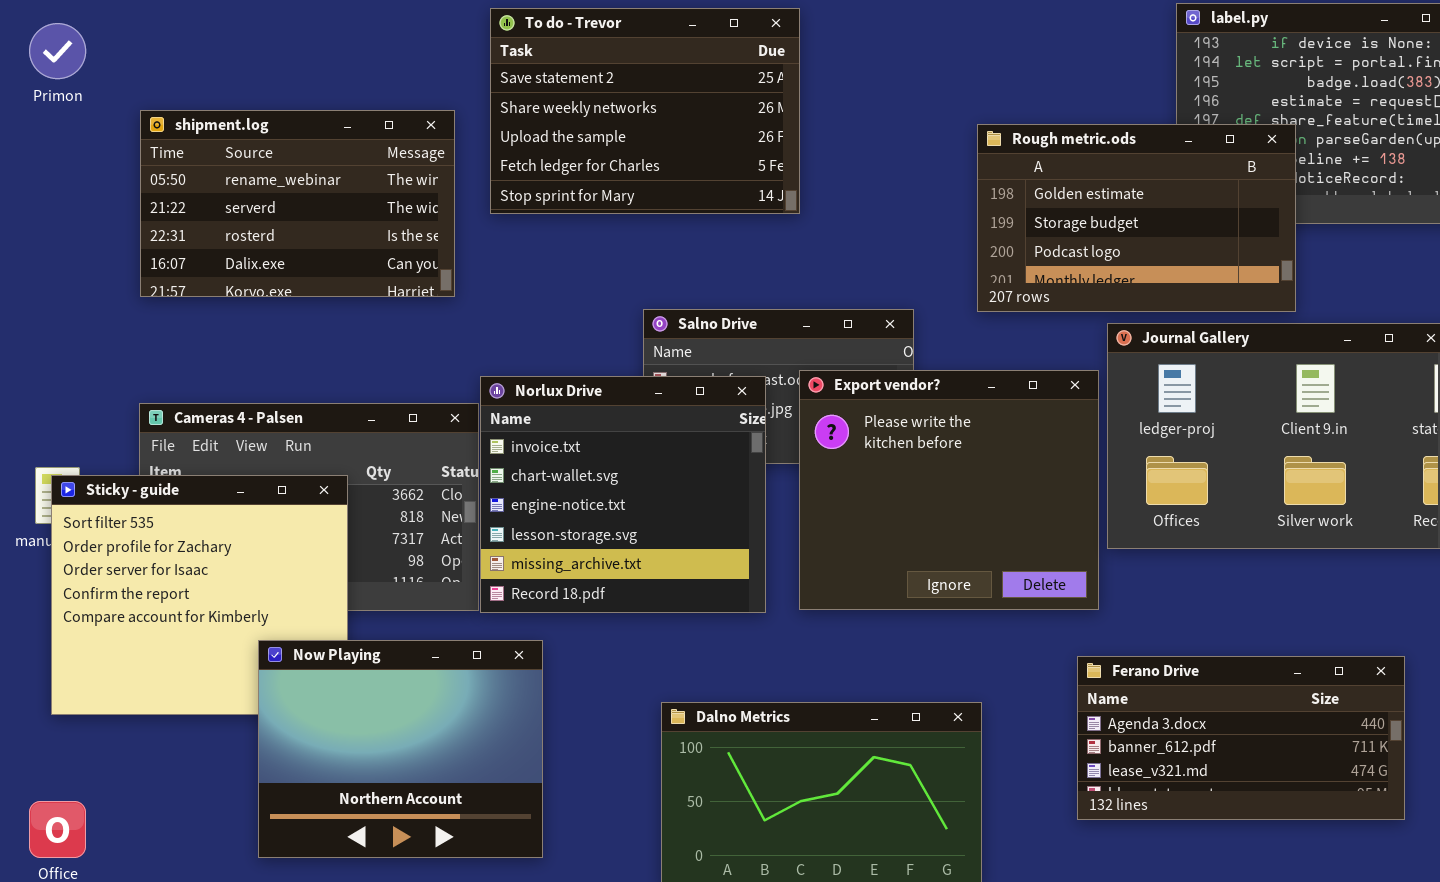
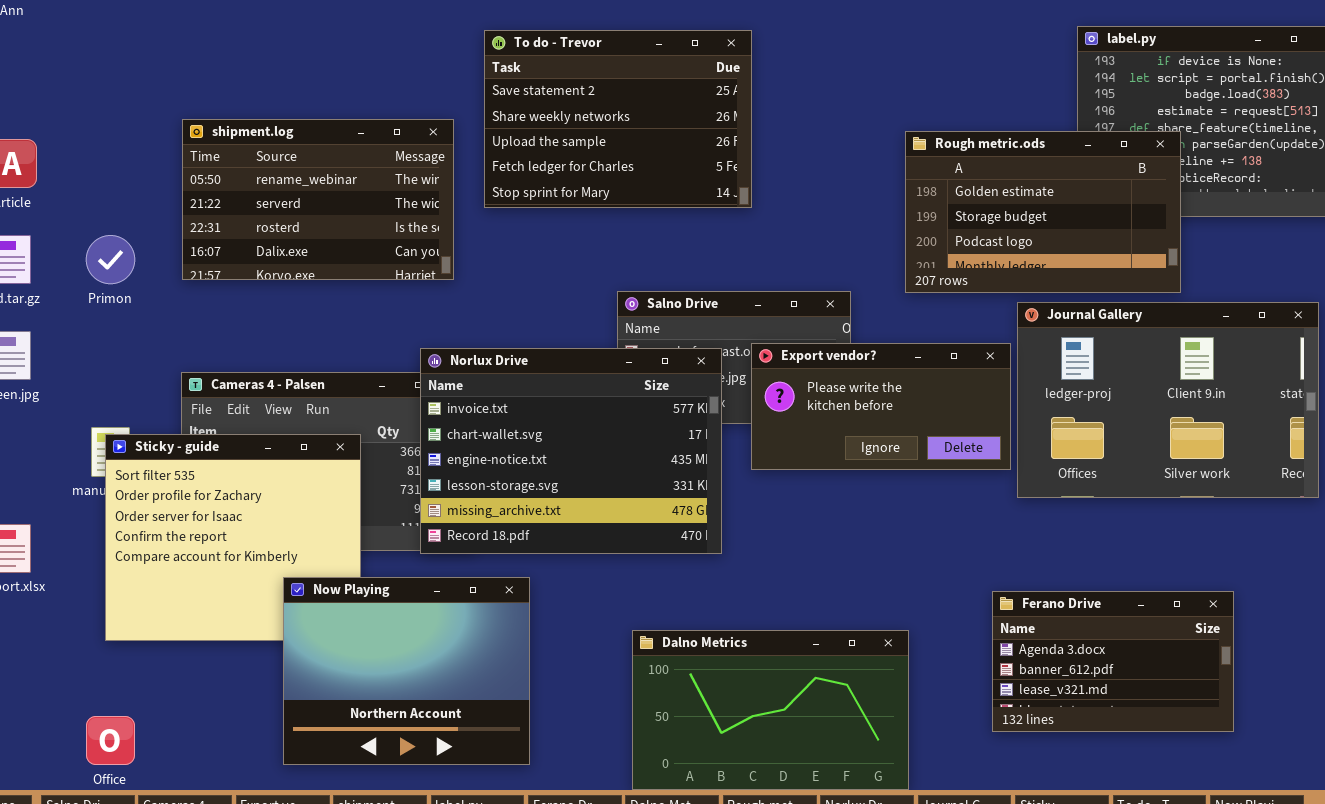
Primon: [29,23,86,79] -> [86,235,135,284], moved
Export vendor?: [799,370,1099,610] -> [751,343,1011,470], resized
Norlux Drive: [480,376,766,613] -> [420,348,722,554], resized
Ferano Drive: [1077,656,1405,820] -> [992,591,1234,732], resized

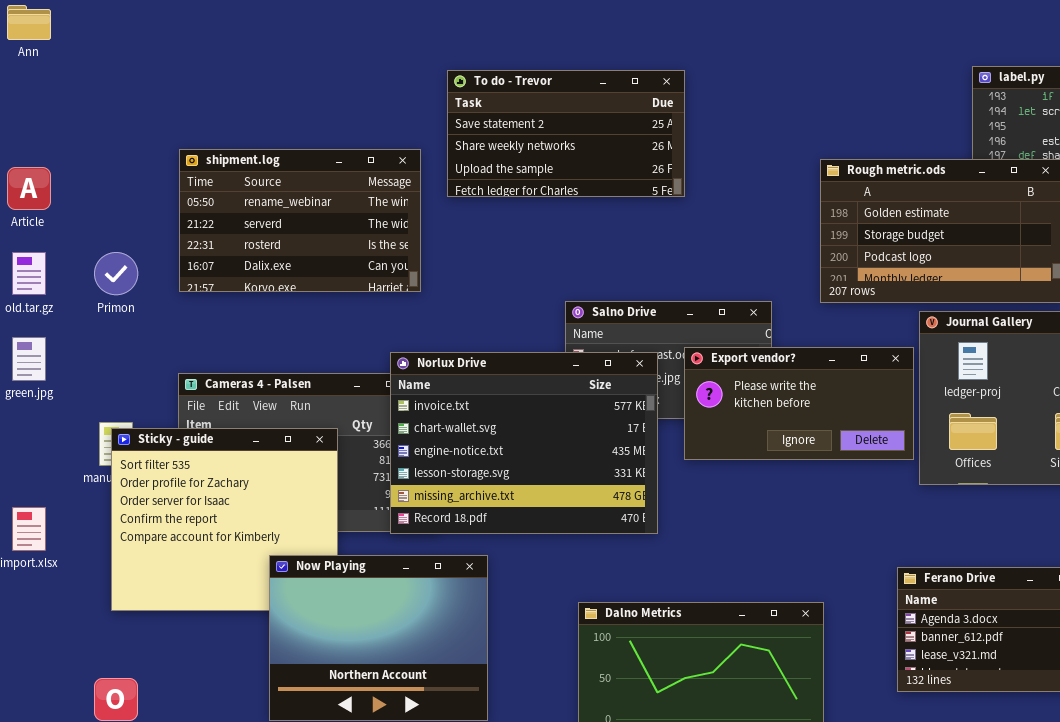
To do - Trevor: [484,30,752,208] -> [447,70,685,197], resized

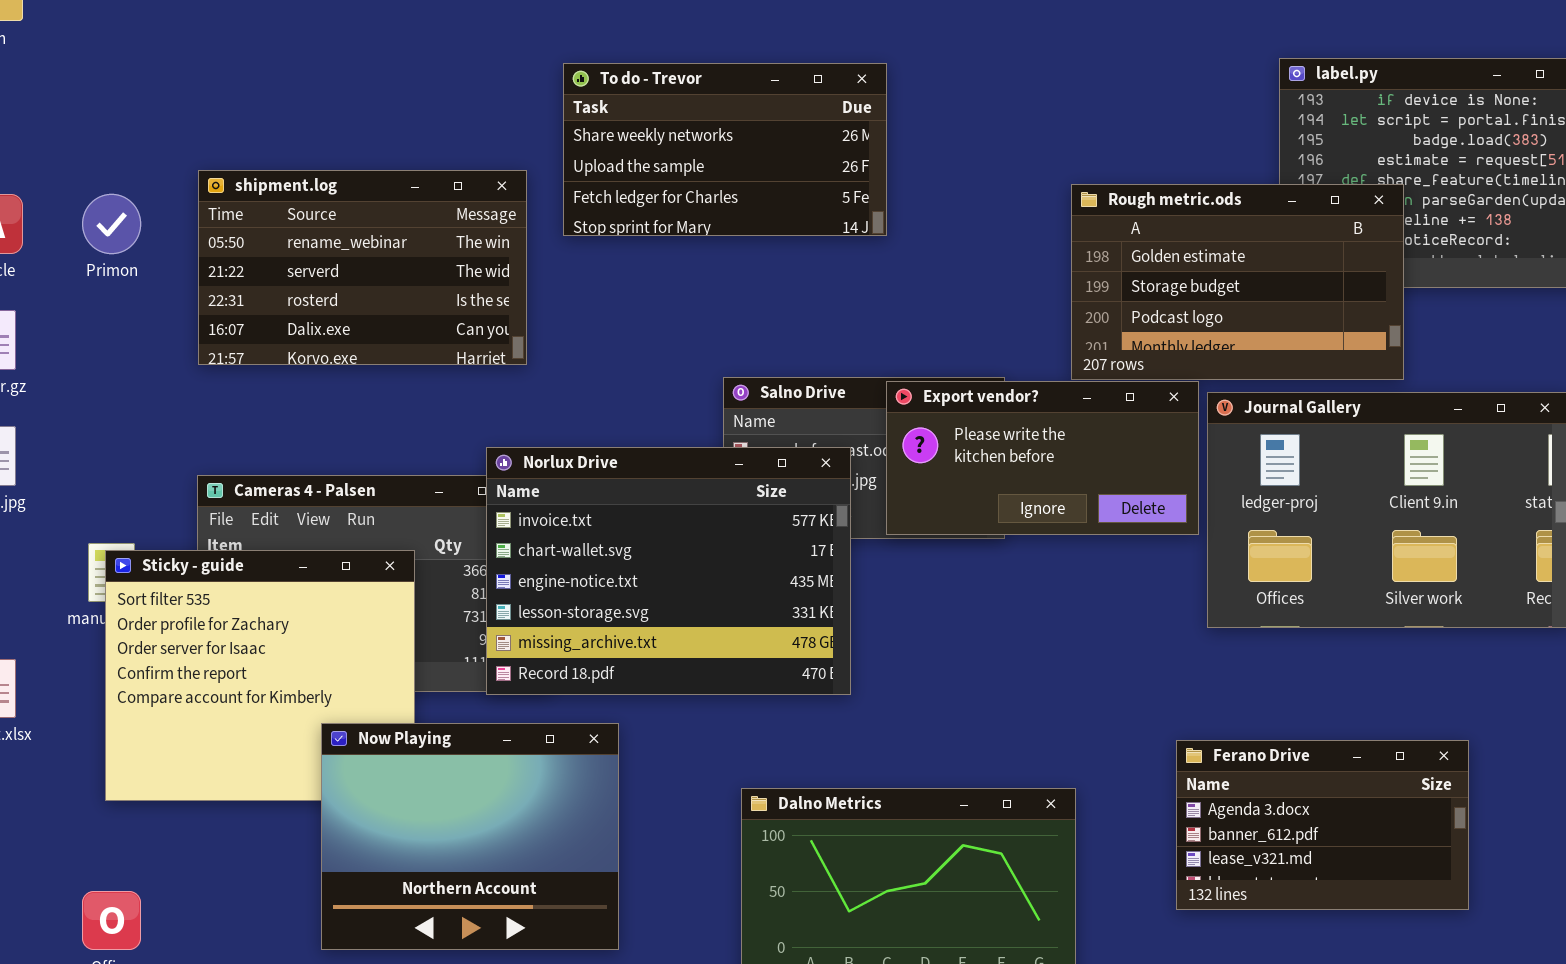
To do - Trevor: [447,70,685,197] -> [563,63,887,236], scrolled down 1 row
Primon: [94,252,138,295] -> [82,194,141,254], moved
Export vendor?: [684,347,914,460] -> [886,381,1199,535], moved

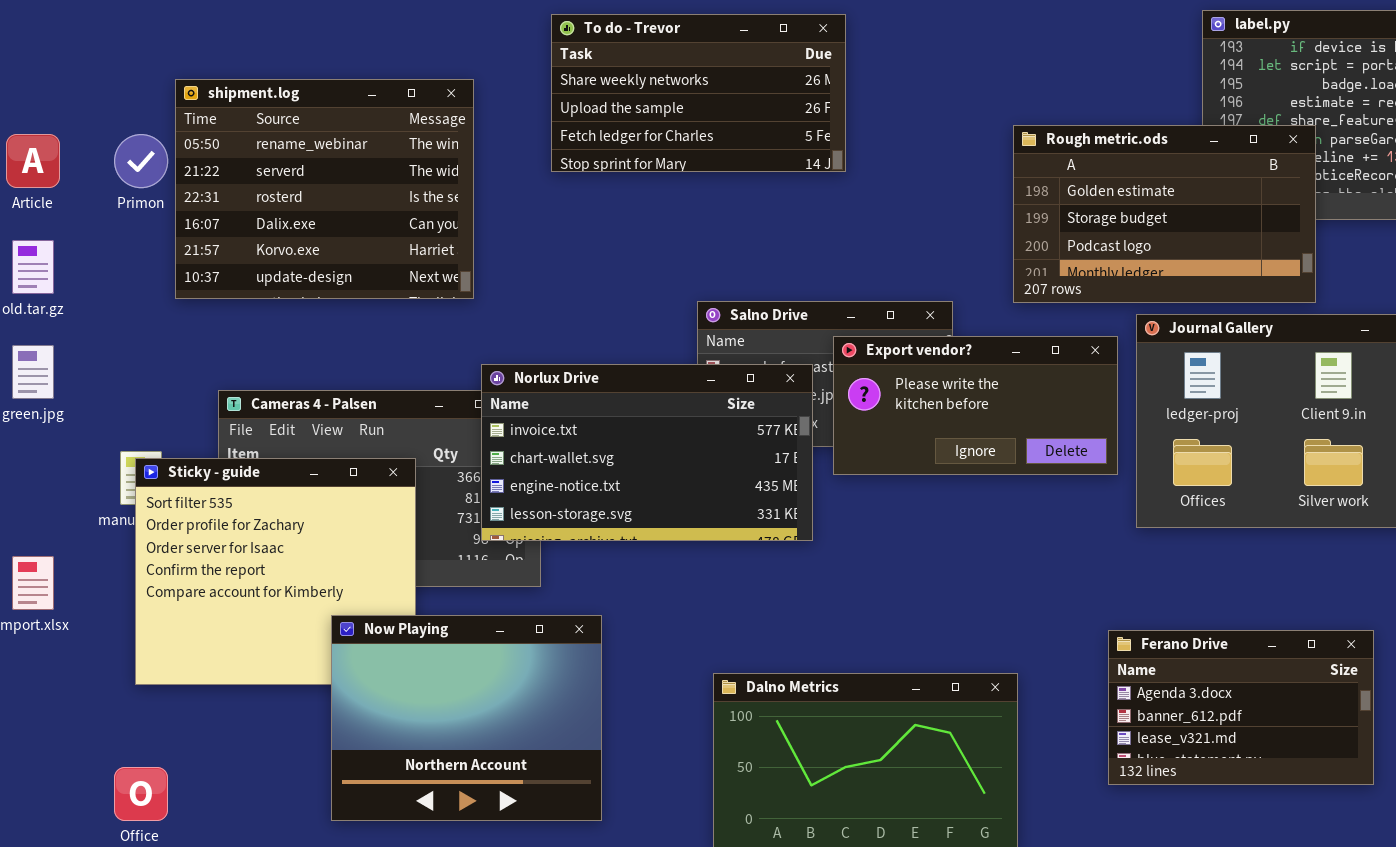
shipment.log: [198,170,527,365] -> [175,79,474,299], moved, resized
Export vendor?: [886,381,1199,535] -> [833,336,1118,475], moved
Norlux Drive: [486,447,851,695] -> [481,364,813,541], resized

